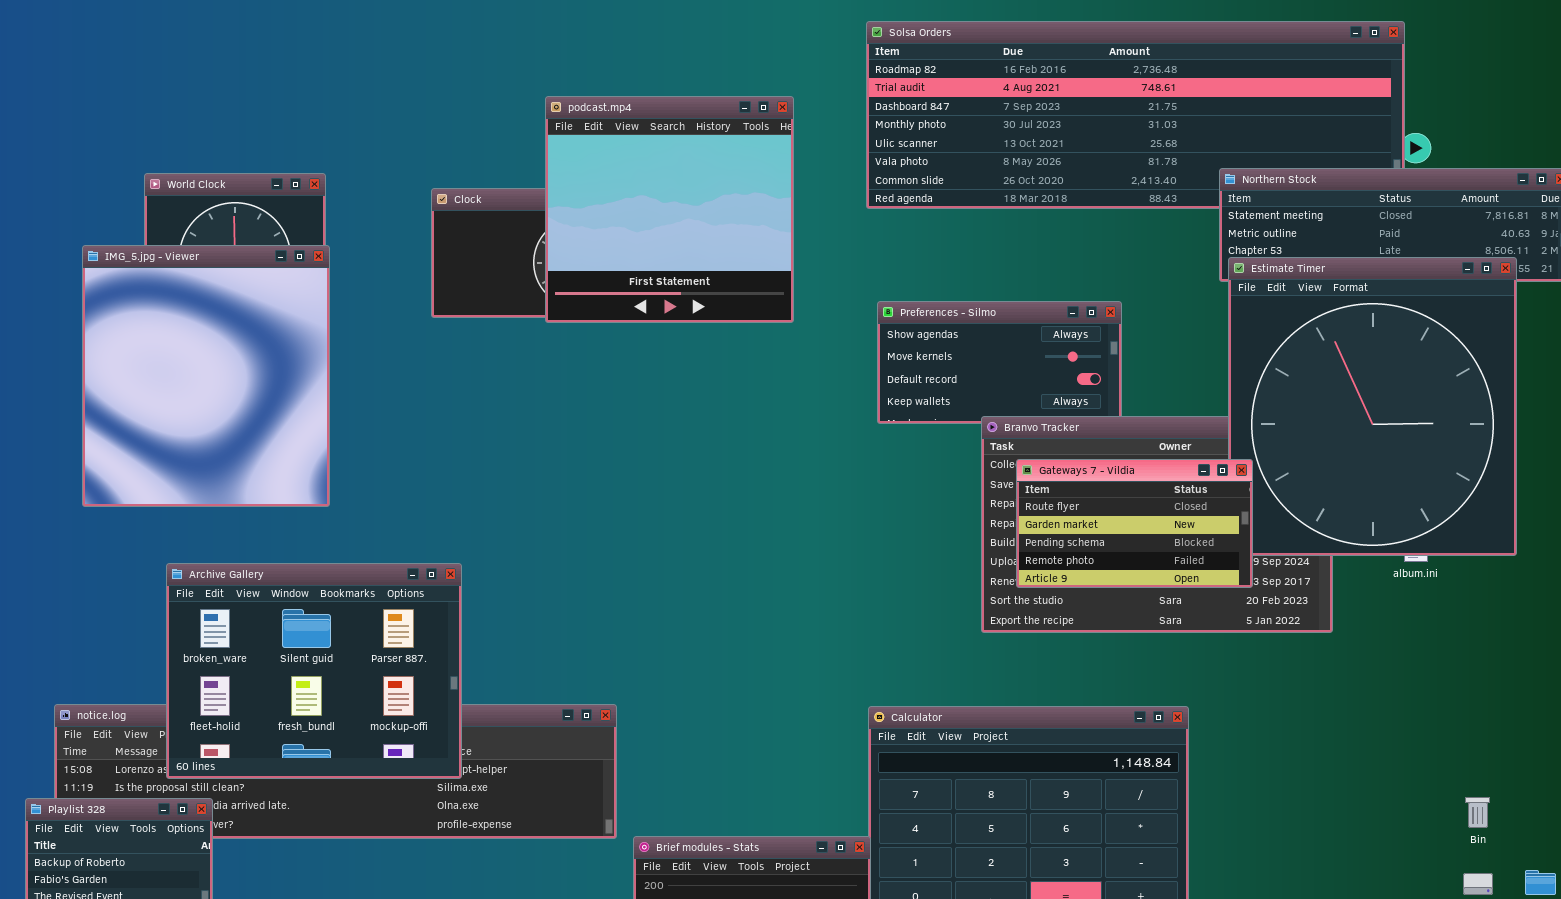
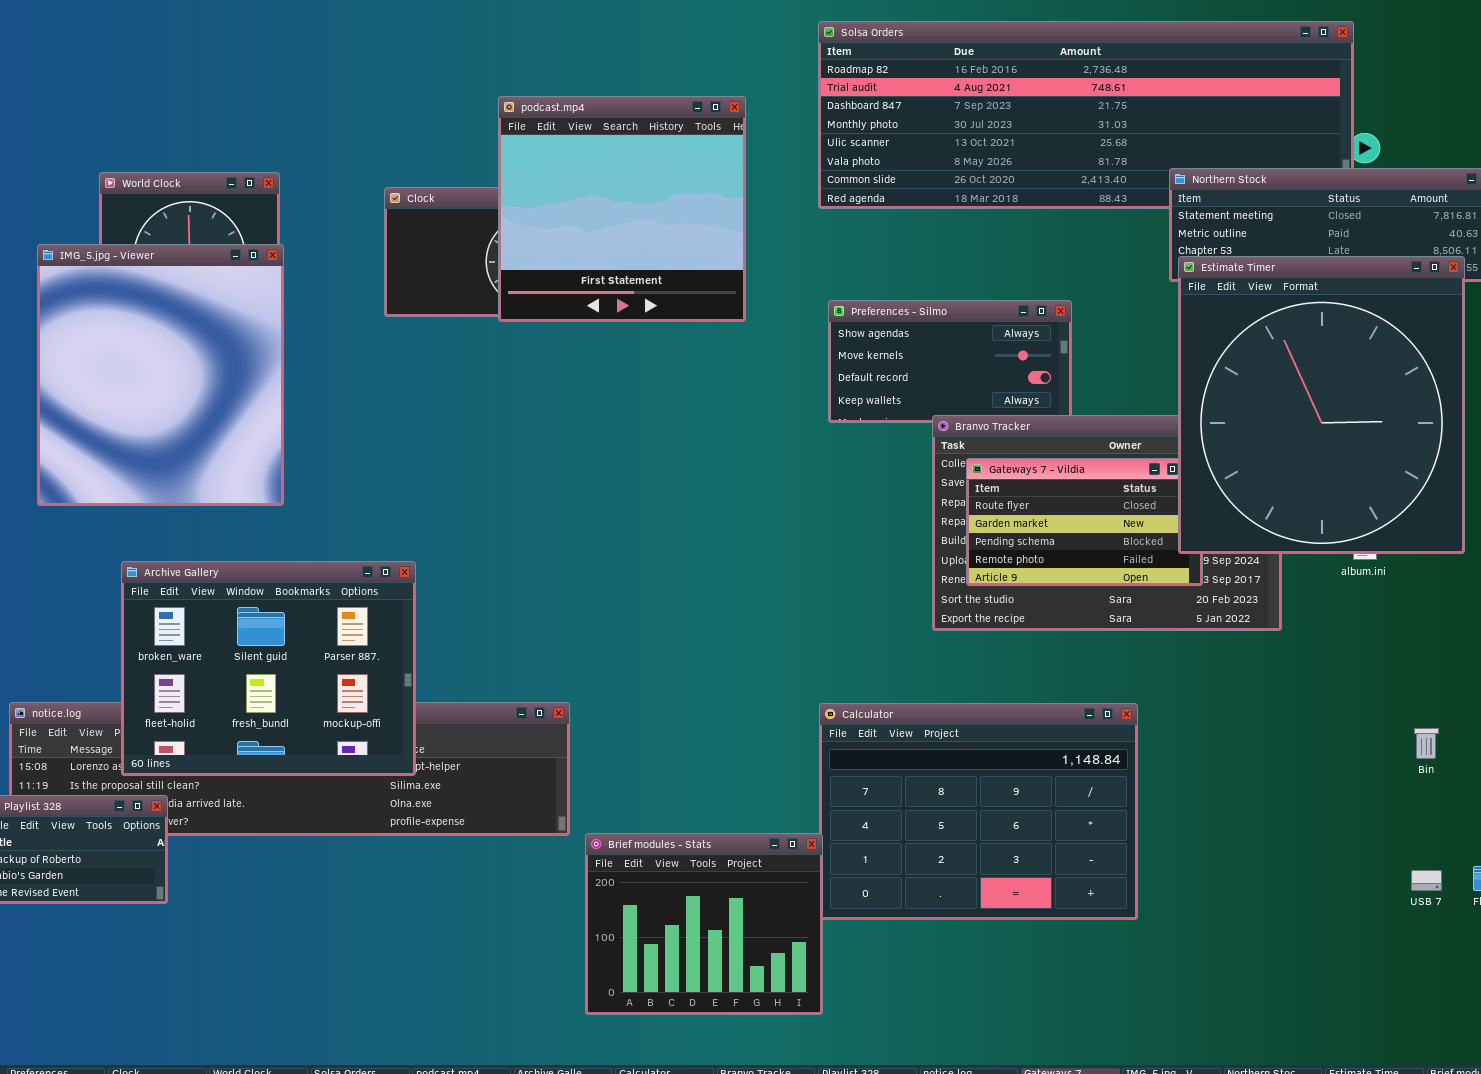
Estimate Timer: [1228,257,1517,556] -> [1178,256,1465,554], raised
Bin: [1465,797,1490,828] -> [1414,728,1439,759], moved

